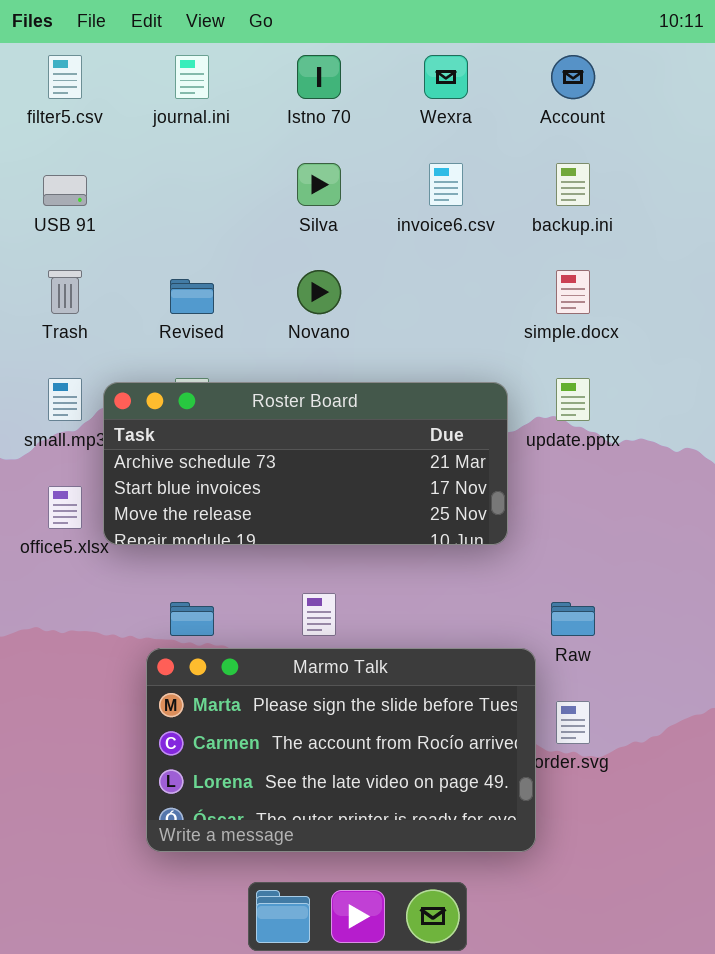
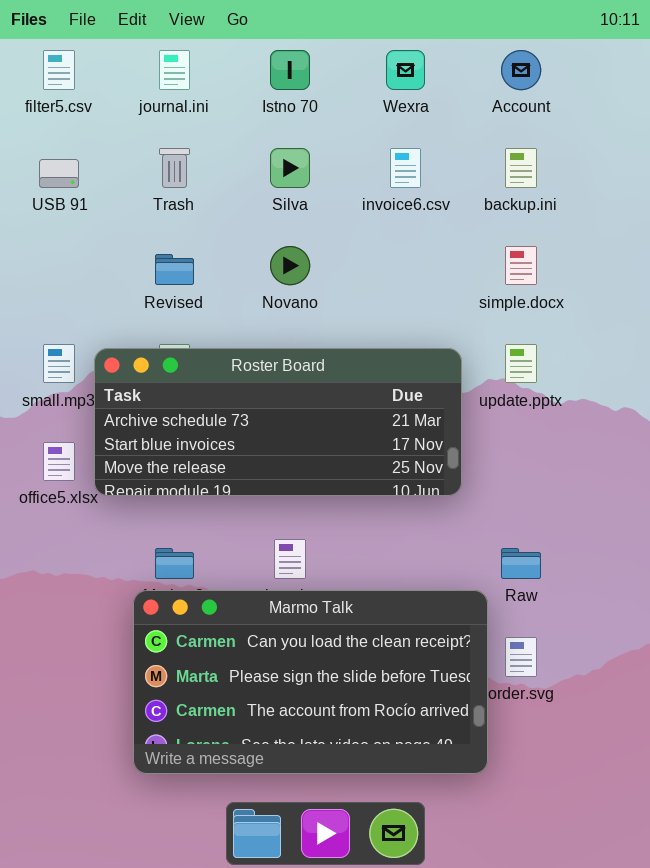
Trash: [48,270,82,314] -> [159,148,190,188], moved
Marmo Talk: [146,648,536,852] -> [133,590,488,774], scrolled up 1 row

